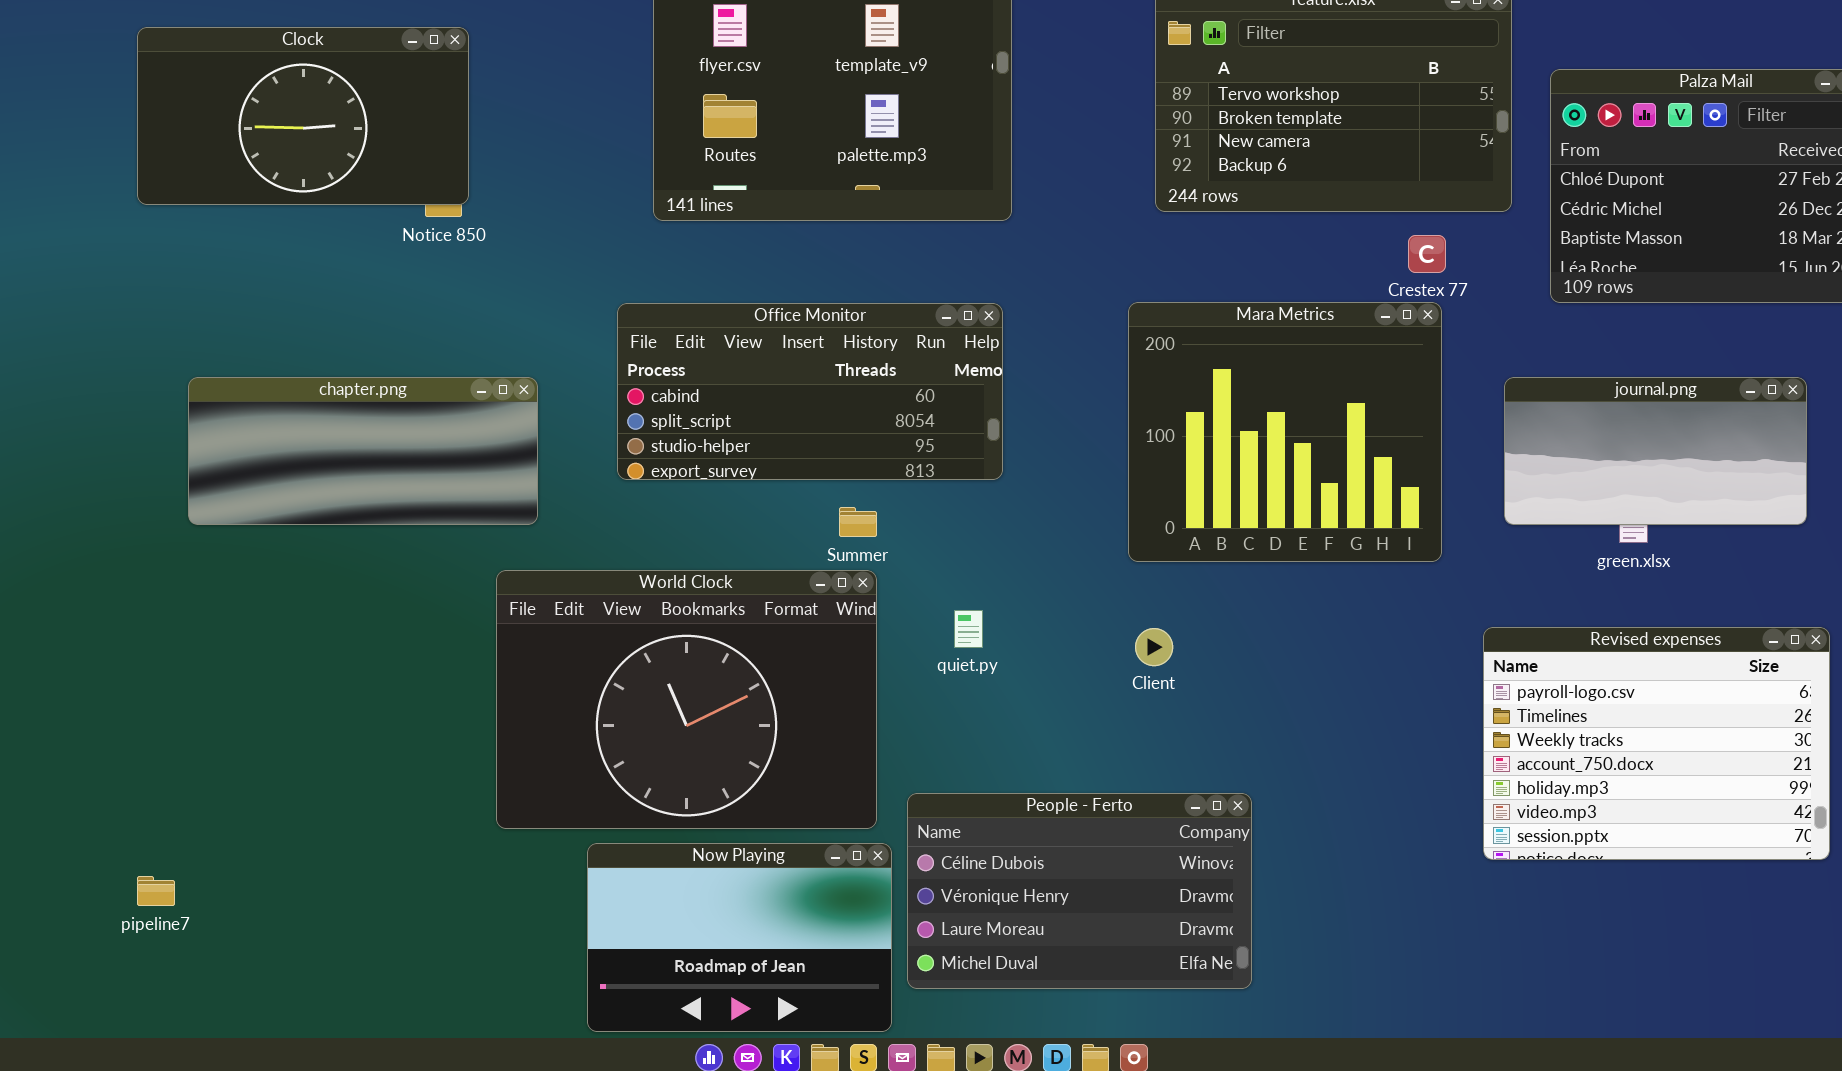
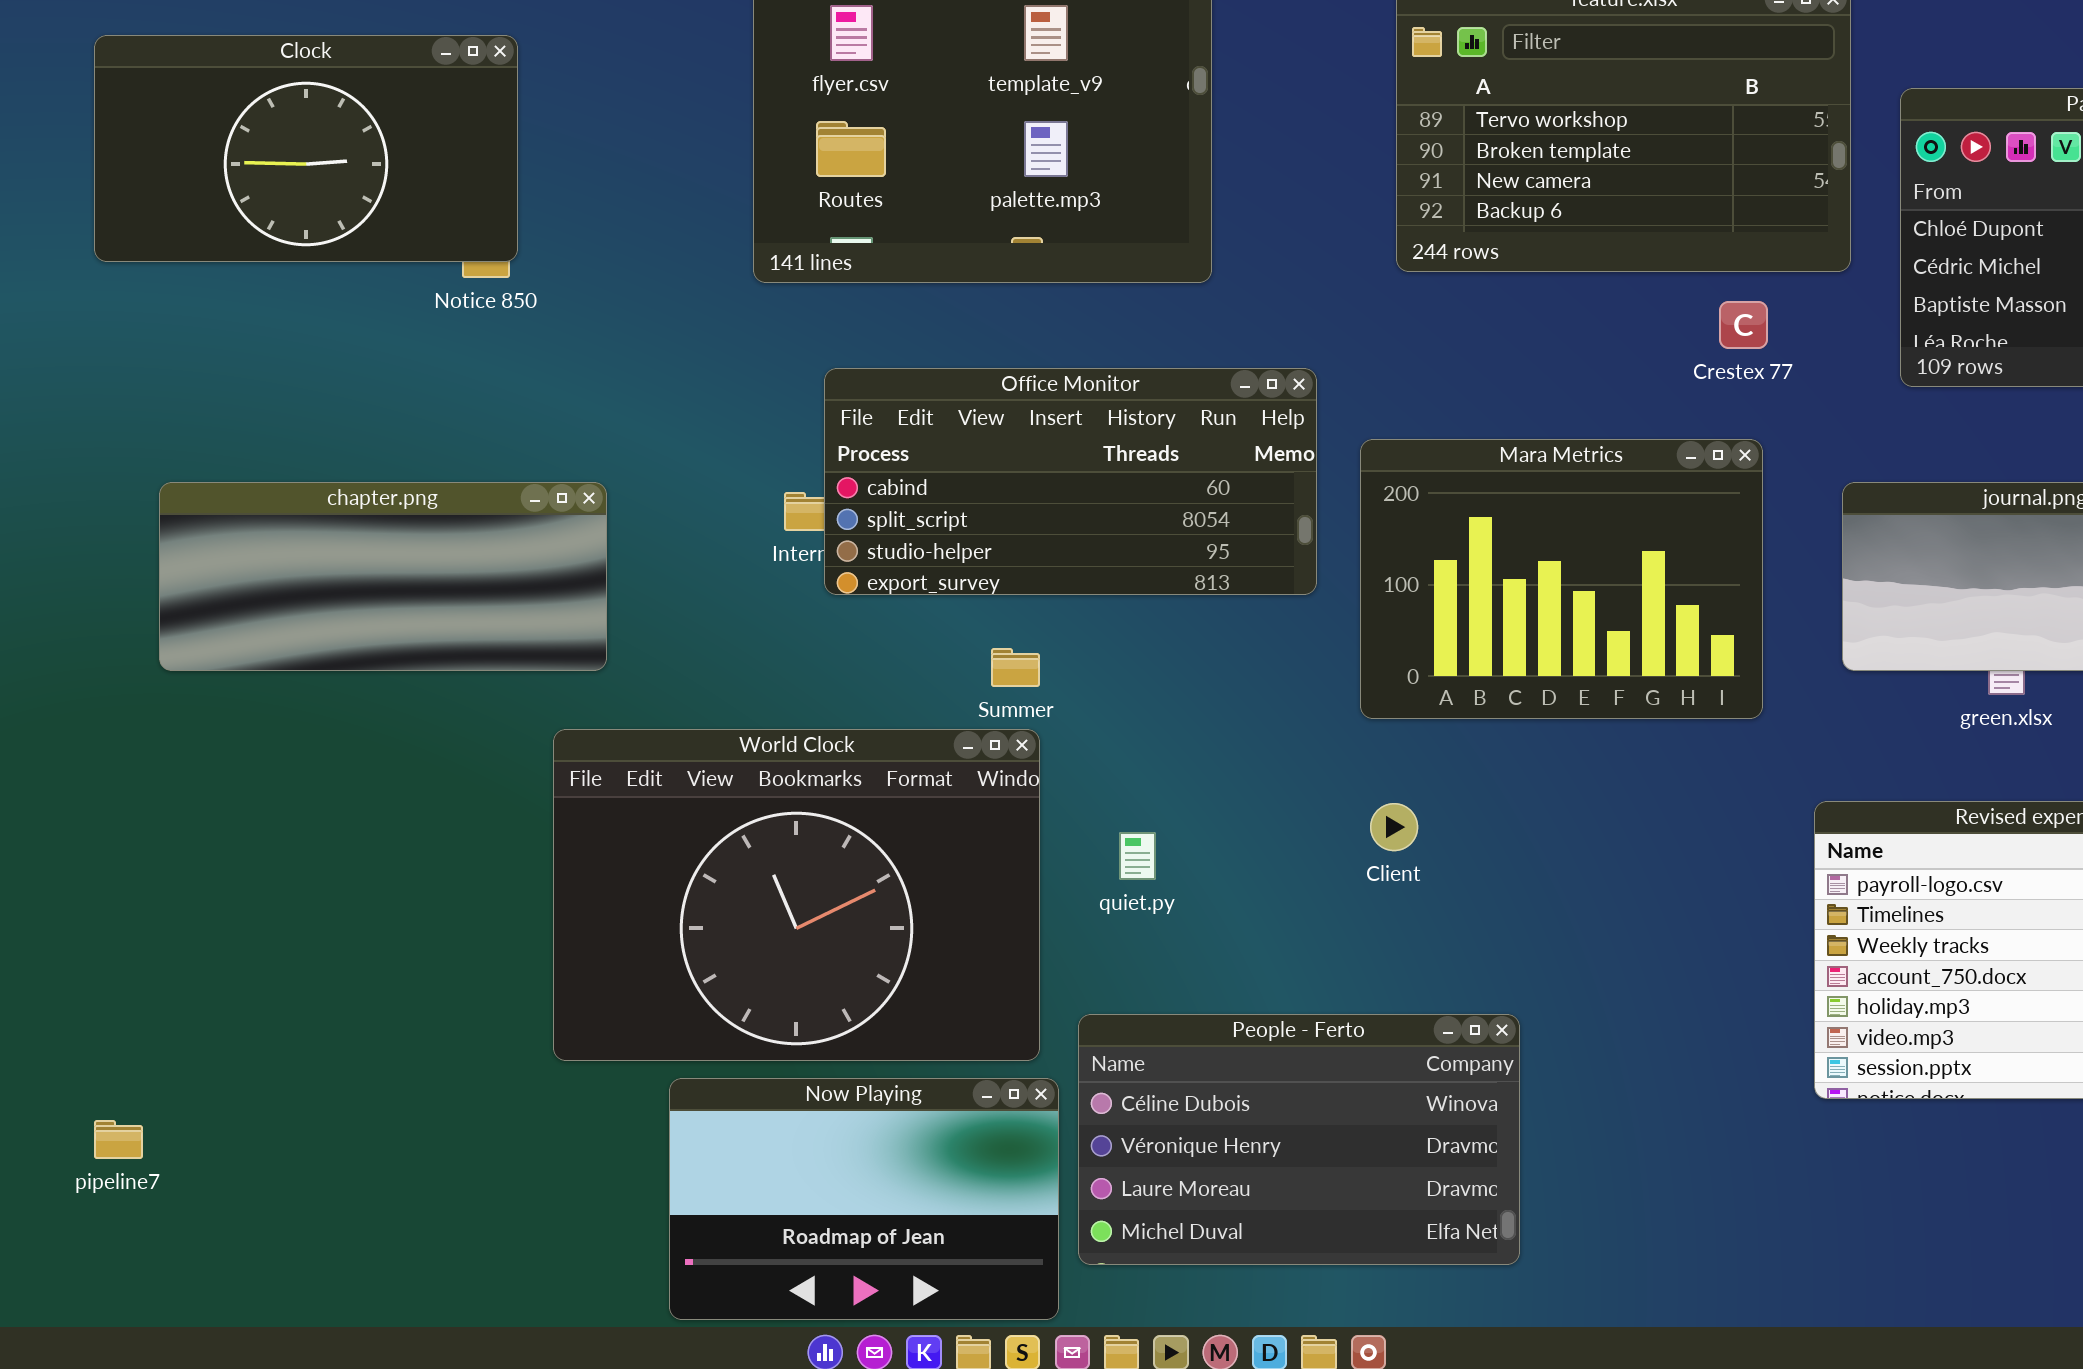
Mara Metrics: [1128,302,1442,562] -> [1360,439,1763,719], resized
Office Monitor: [617,303,1003,480] -> [824,368,1317,595], moved
quiet.py: [954,610,983,648] -> [1119,832,1156,880], moved

